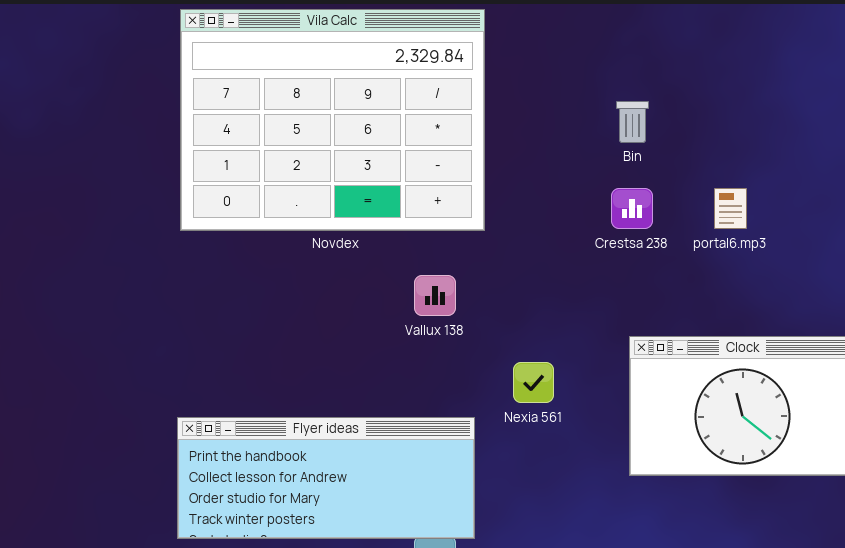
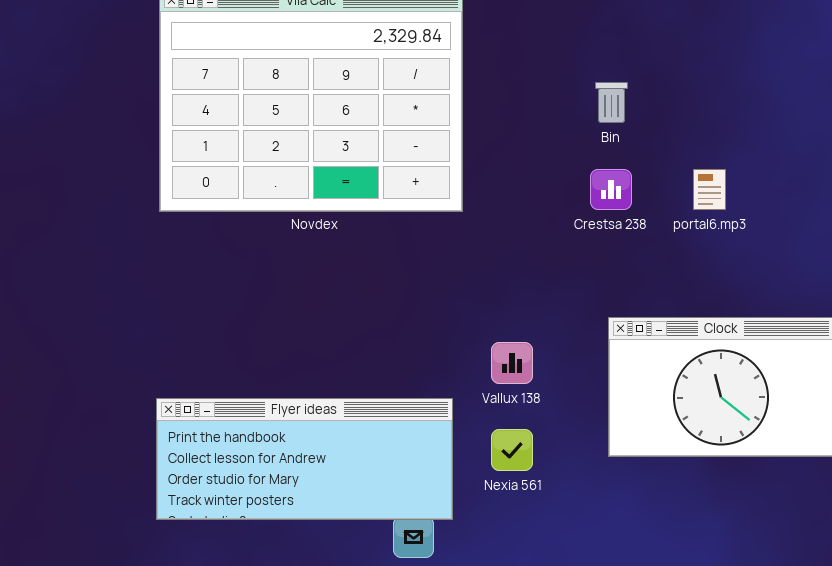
Vallux 138: [414,275,456,316] -> [491,342,533,384], moved
Nexia 561: [513,362,554,403] -> [491,429,533,471], moved

